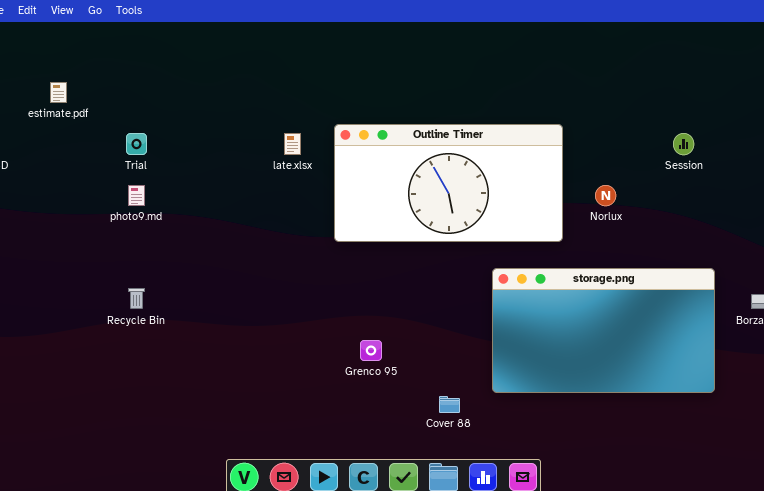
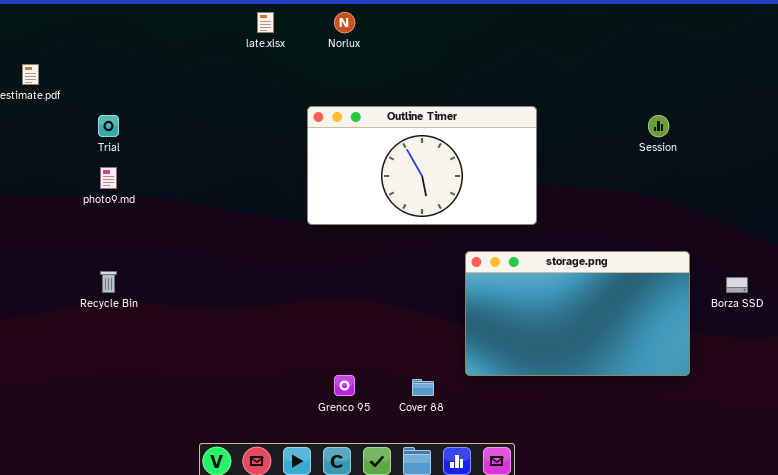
late.xlsx: [284,133,301,155] -> [257,12,274,33], moved
Norlux: [595,185,616,206] -> [334,12,355,33], moved
Grenco 95: [360,340,382,361] -> [334,375,355,396], moved

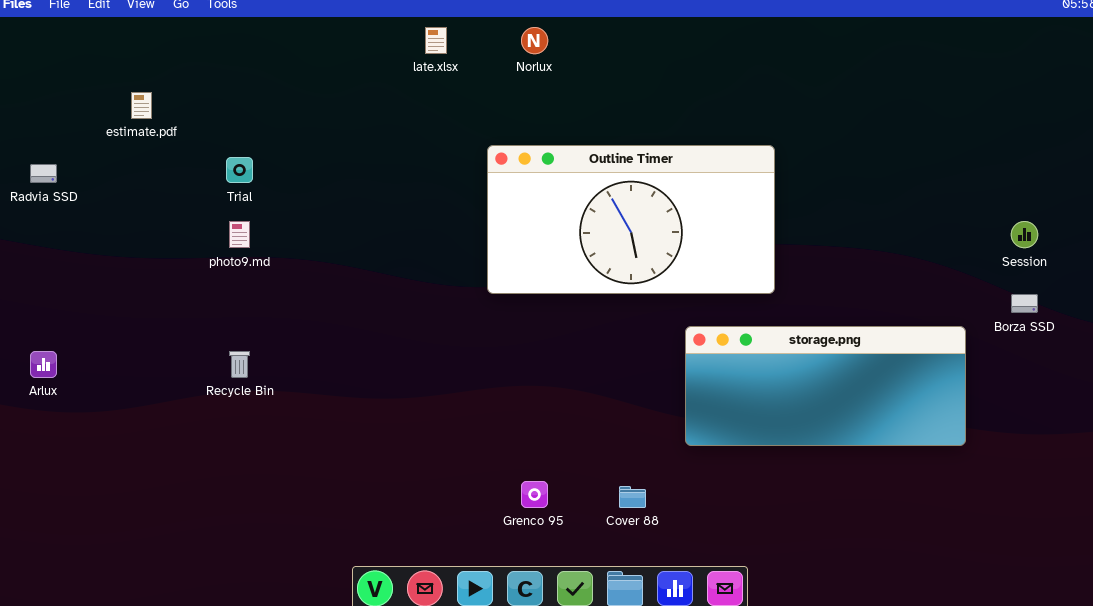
Session: [648,115,669,137] -> [1011,221,1038,248], moved
storage.png: [465,251,690,376] -> [685,326,966,446], resized
Borza SSD: [726,277,748,293] -> [1011,294,1038,313], moved

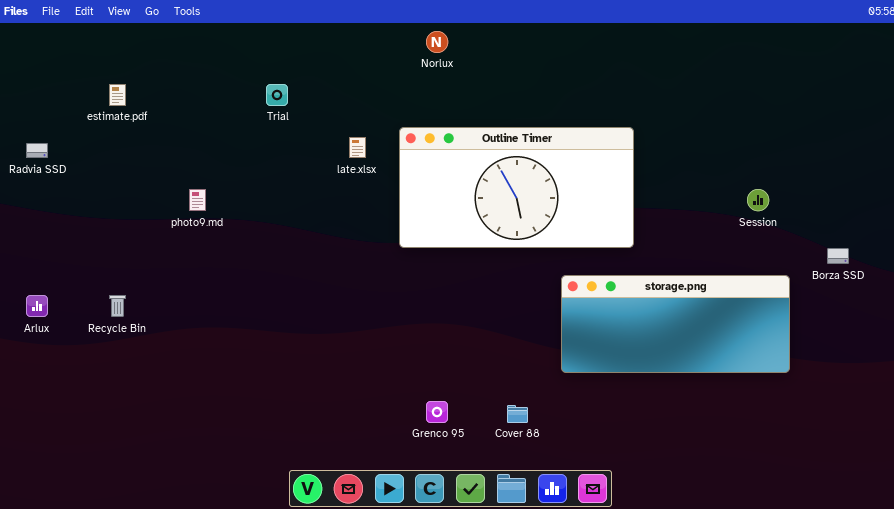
late.xlsx: [425,27,447,54] -> [349,137,366,158], moved
Trial: [226,157,253,183] -> [266,84,288,106], moved
Session: [1011,221,1038,248] -> [747,189,769,211], moved
Recycle Bin: [229,351,250,378] -> [109,295,126,317], moved

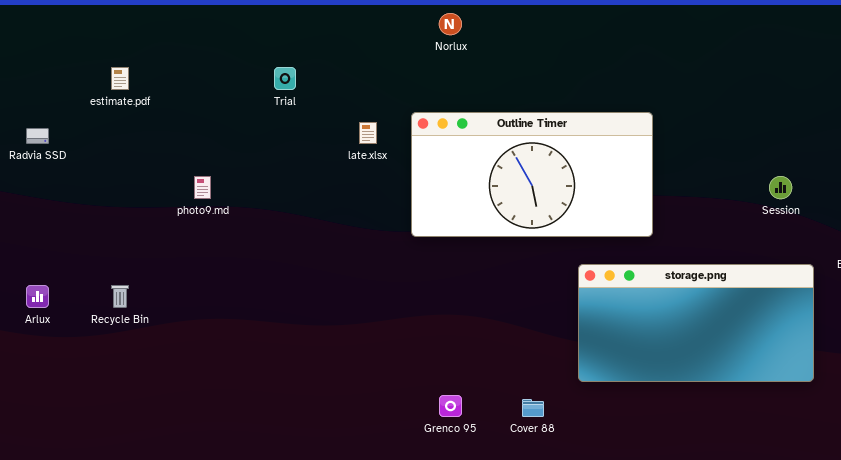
storage.png: [561,275,790,373] -> [578,264,814,382], resized

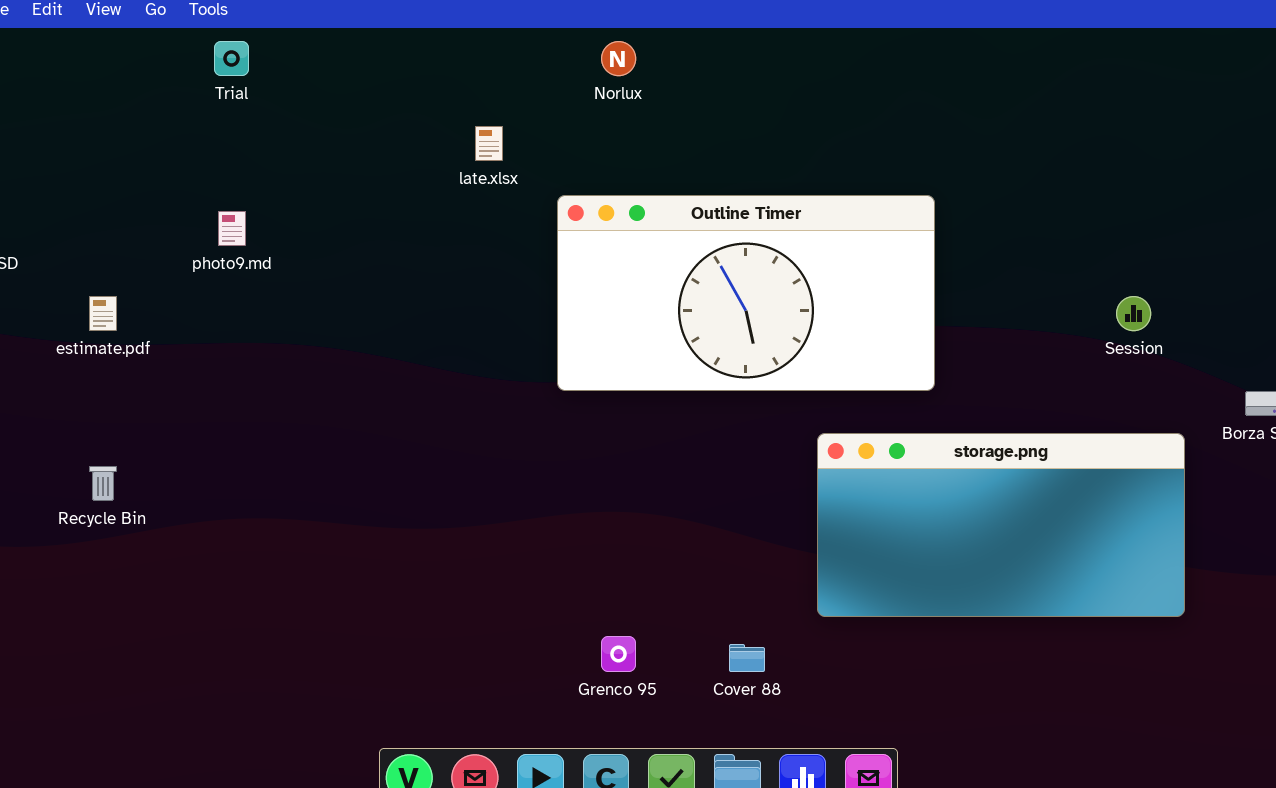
estimate.pdf: [111,67,129,90] -> [89,296,117,331], moved
Trial: [274,67,296,90] -> [214,41,249,76], moved
late.xlsx: [359,122,377,144] -> [475,126,503,161], moved
photo9.md: [194,176,211,199] -> [218,211,246,246], moved

